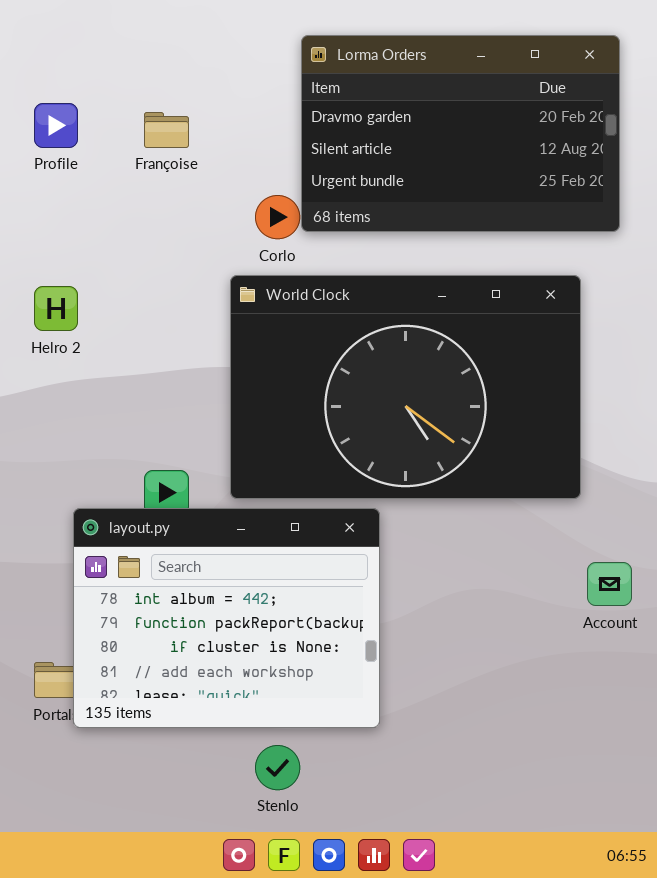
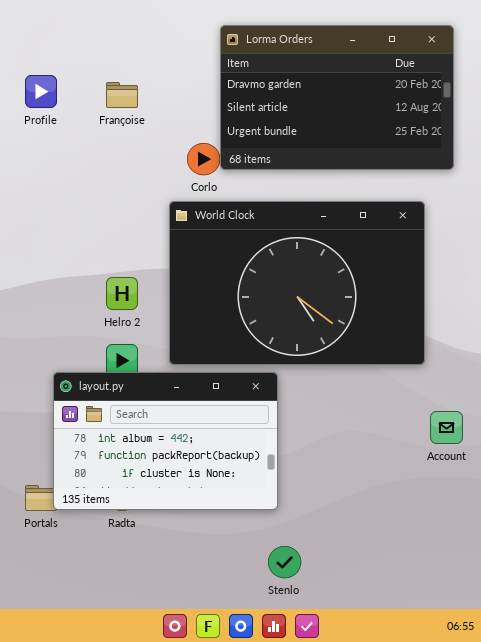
Helro 2: [34,286,78,331] -> [106,277,138,310], moved
layout.py: [73,508,380,728] -> [53,372,278,510], resized
Stenlo: [255,745,300,790] -> [268,546,301,578], moved

